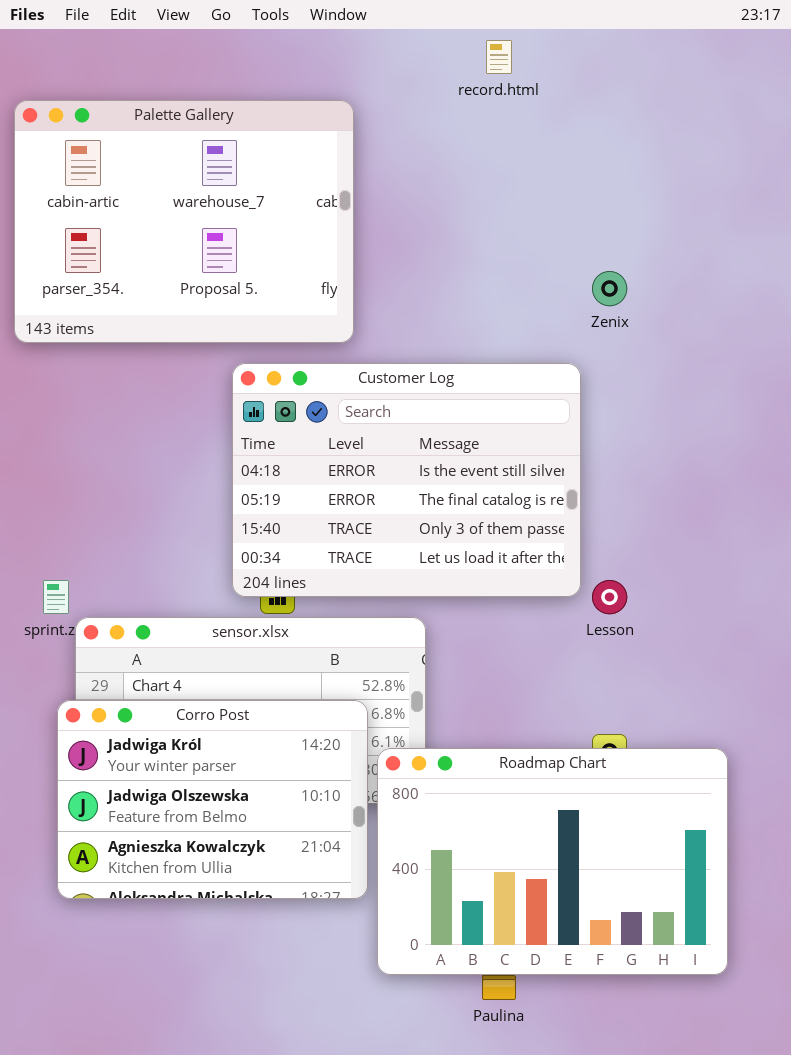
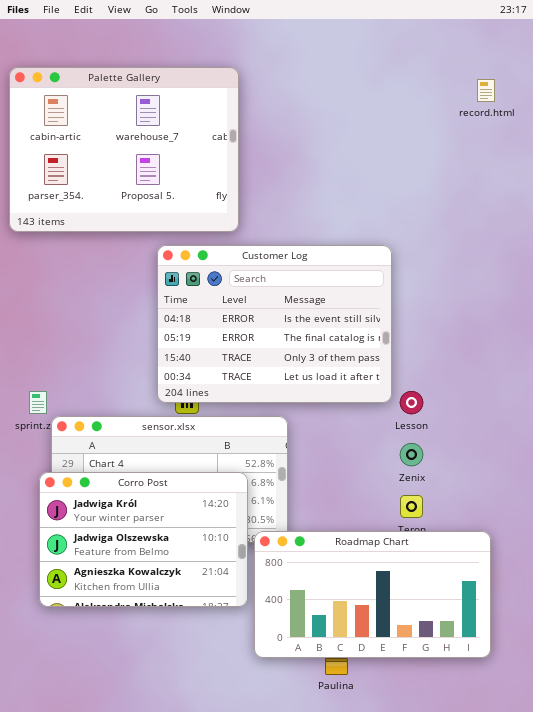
record.html: [486,40,512,74] -> [477,79,495,102], moved
Zenix: [592,271,627,306] -> [400,443,423,466], moved
Roadmap Chart: [377,748,728,975] -> [254,531,491,658], resized

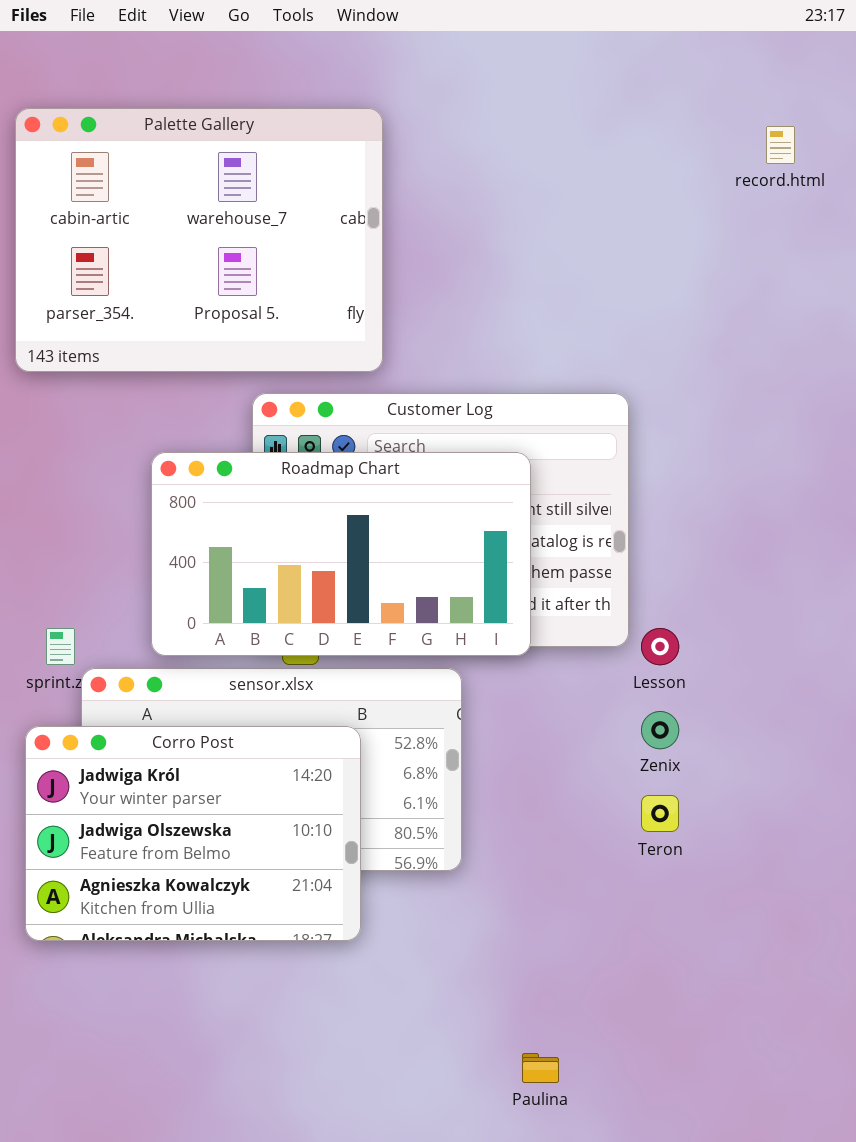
Corro Post: [39,472,248,607] -> [25,726,361,941], moved
Roadmap Chart: [254,531,491,658] -> [151,452,531,656], moved

